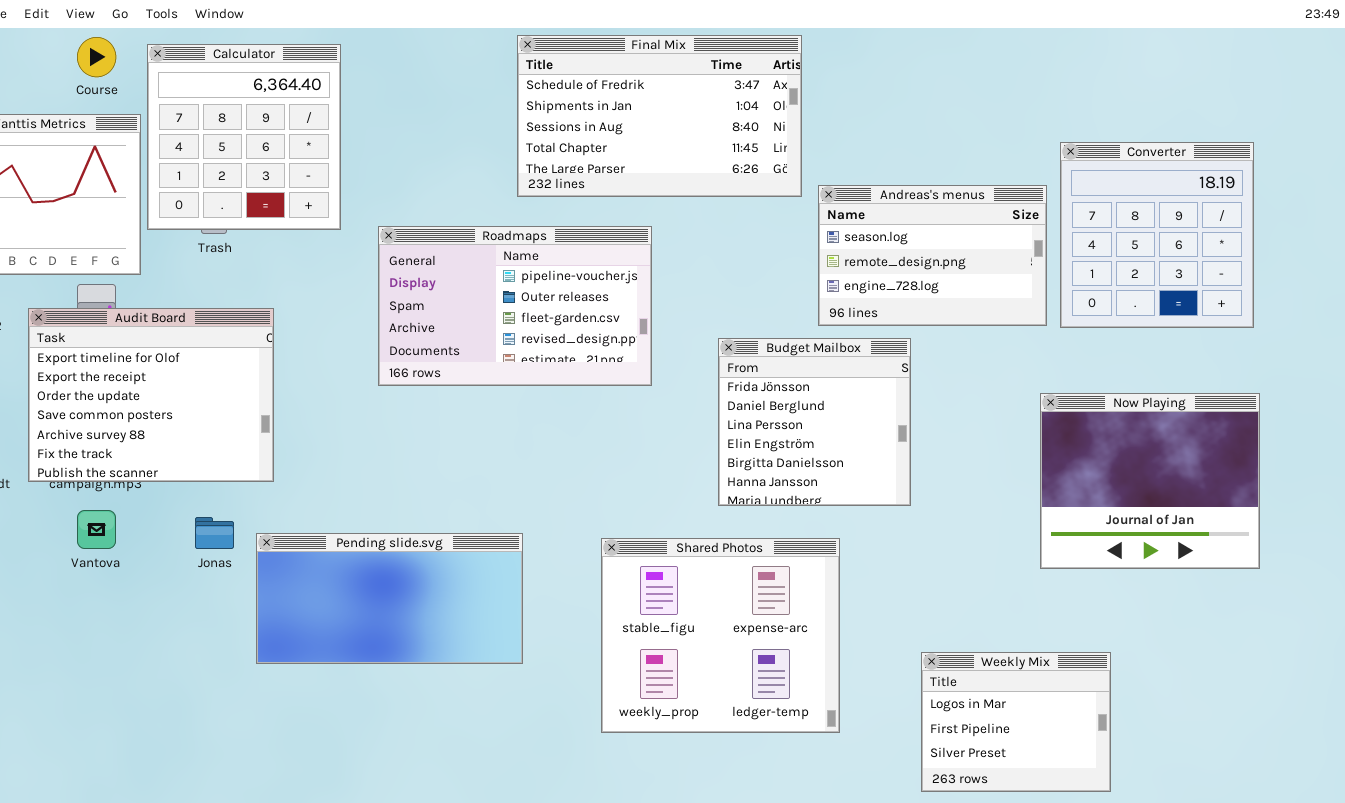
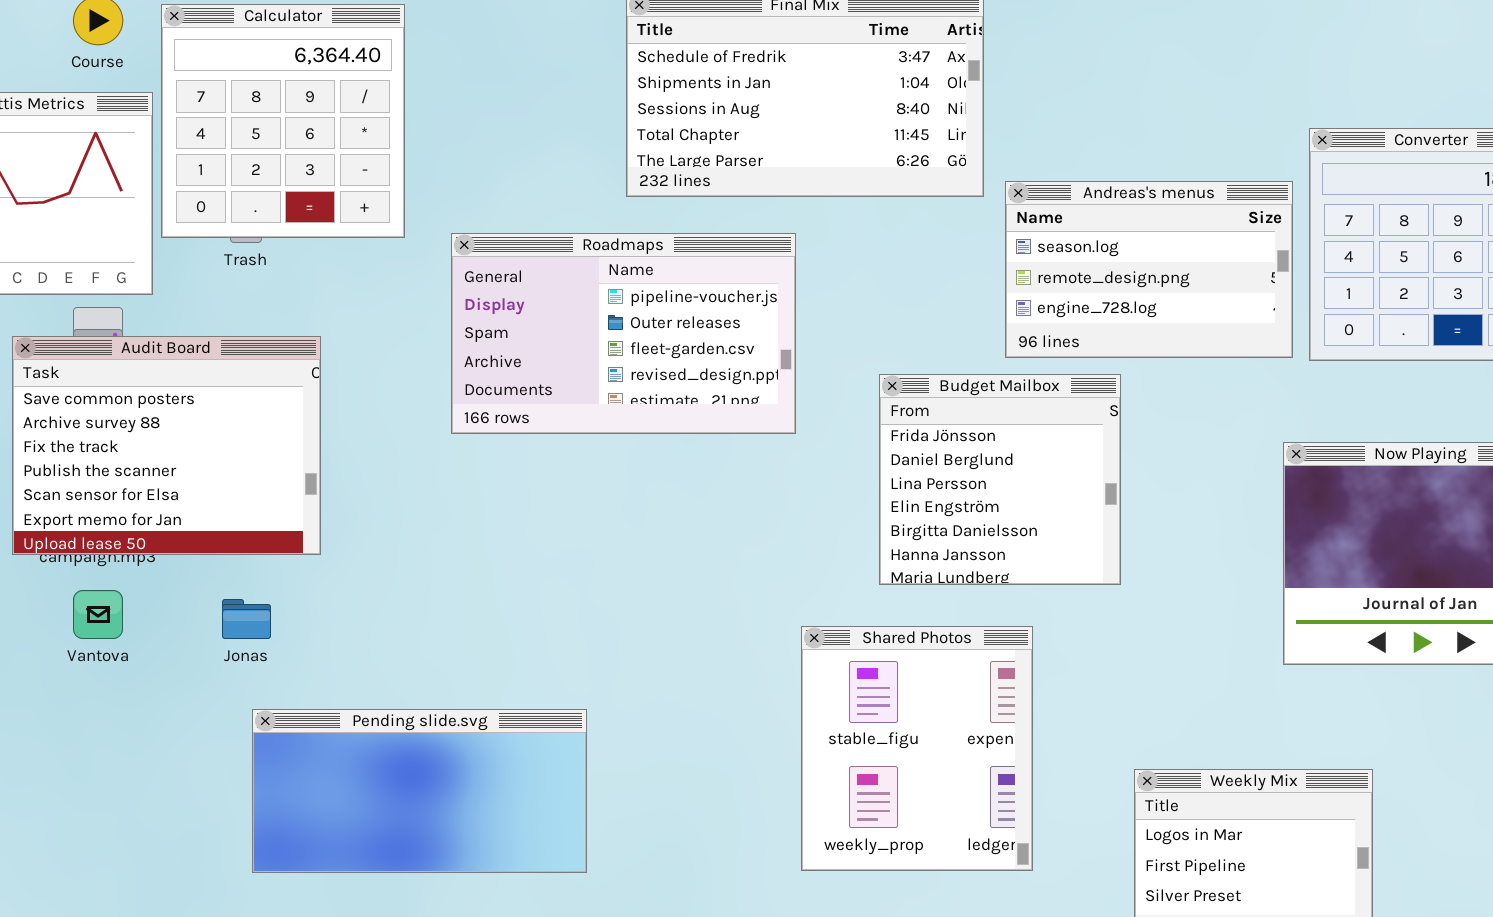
Audit Board: [28,308,274,482] -> [12,336,321,555], scrolled down 3 rows
Pending slide.svg: [256,533,523,664] -> [252,709,587,873], moved
Shared Photos: [601,538,840,733] -> [801,626,1033,871], resized

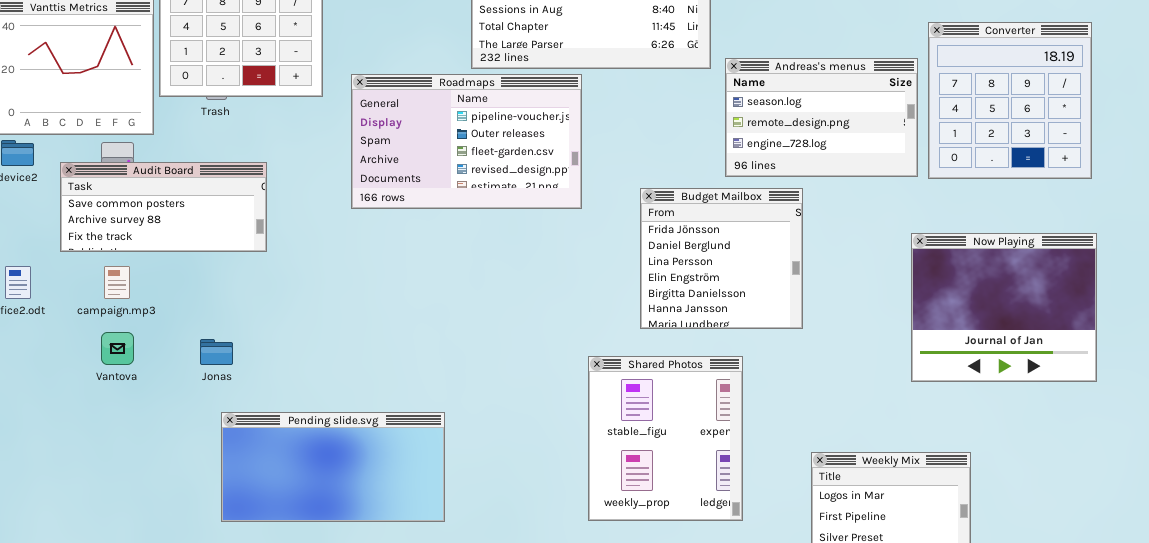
Roadmaps: [451,233,796,434] -> [351,74,582,209], moved
Audit Board: [12,336,321,555] -> [60,162,267,252], resized

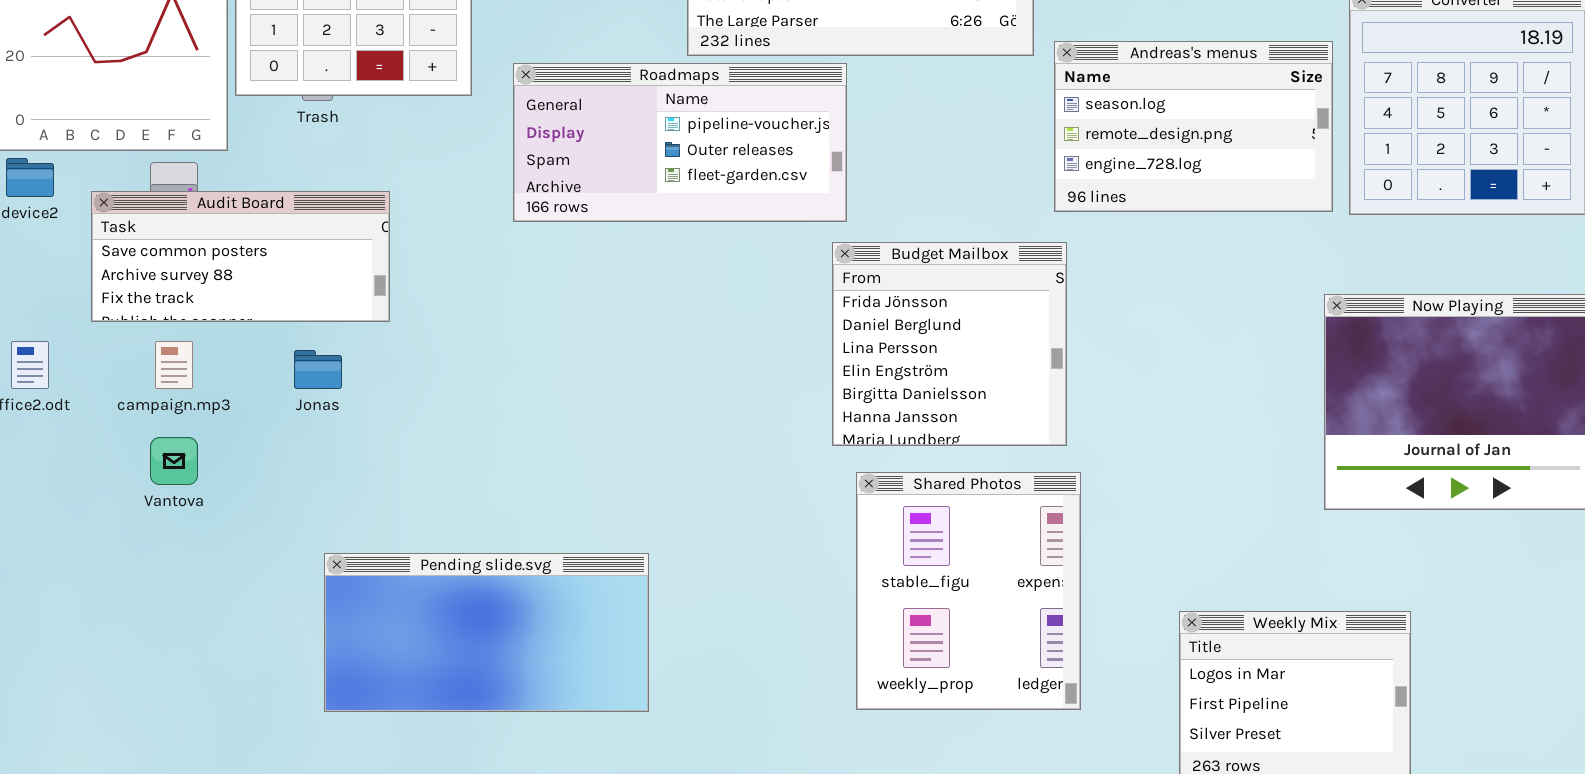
Roadmaps: [351,74,582,209] -> [513,63,847,222], resized
Budget Mailbox: [640,188,803,329] -> [832,242,1067,446], moved
Jonas: [200,339,233,365] -> [294,350,342,389], moved

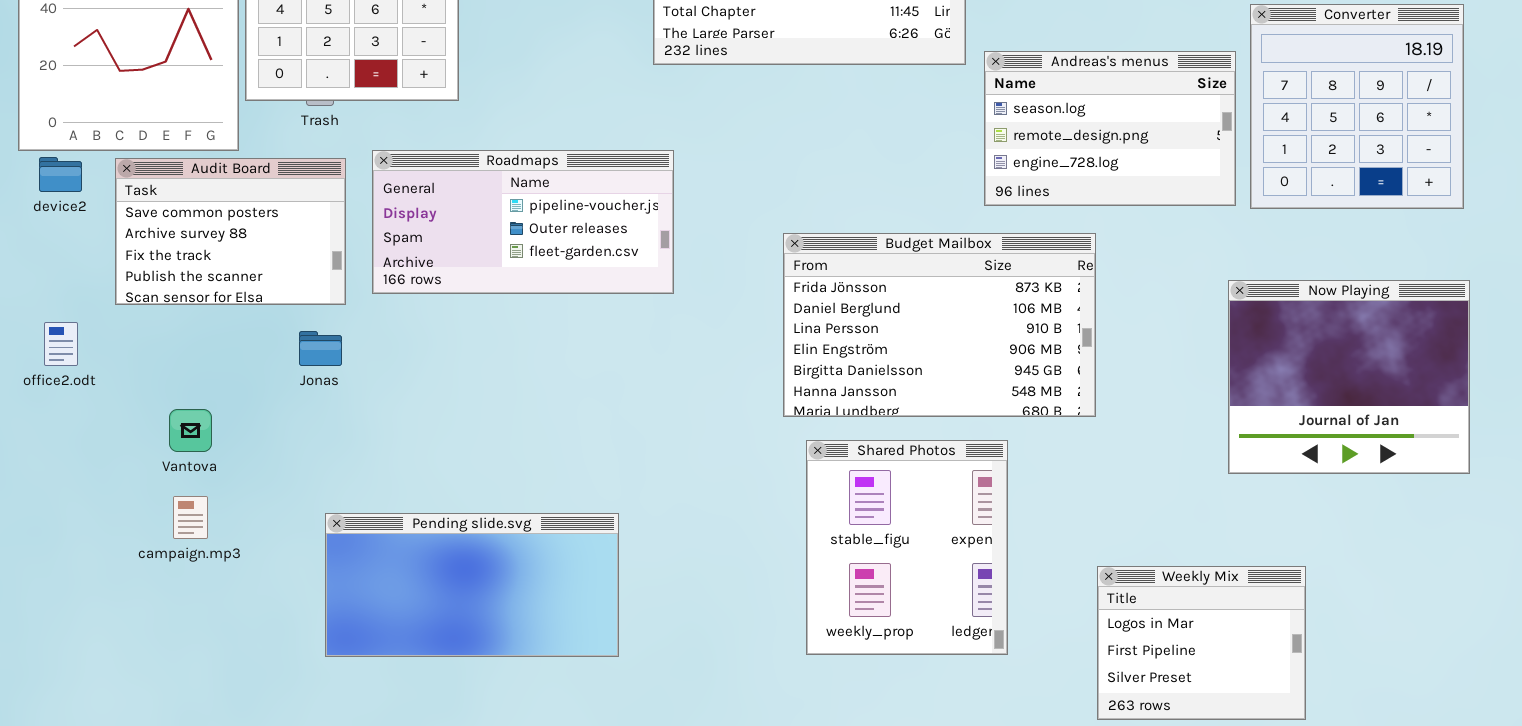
Roadmaps: [513,63,847,222] -> [372,150,674,294], moved
Audit Board: [91,191,390,322] -> [115,158,346,305], resized
Budget Mailbox: [832,242,1067,446] -> [783,233,1096,417], resized
campaign.mp3: [155,341,193,389] -> [173,496,208,539], moved

